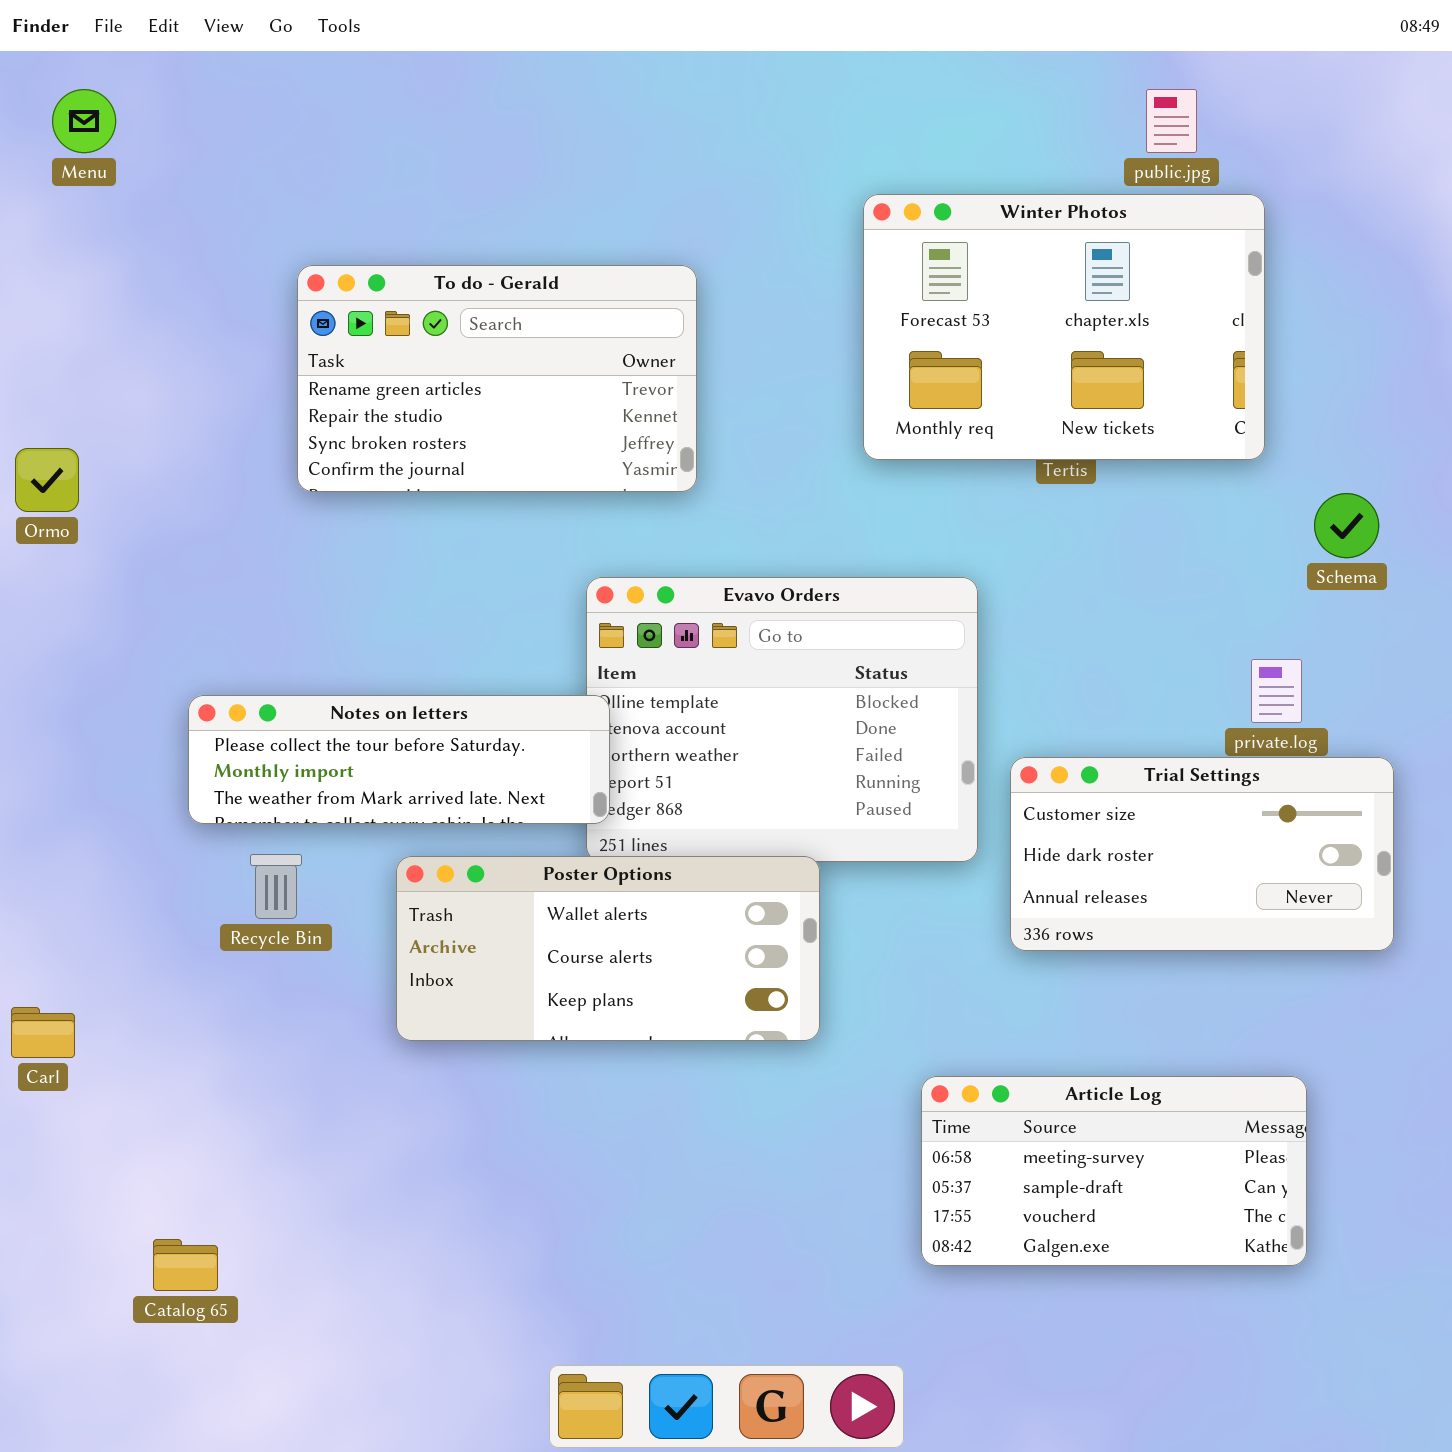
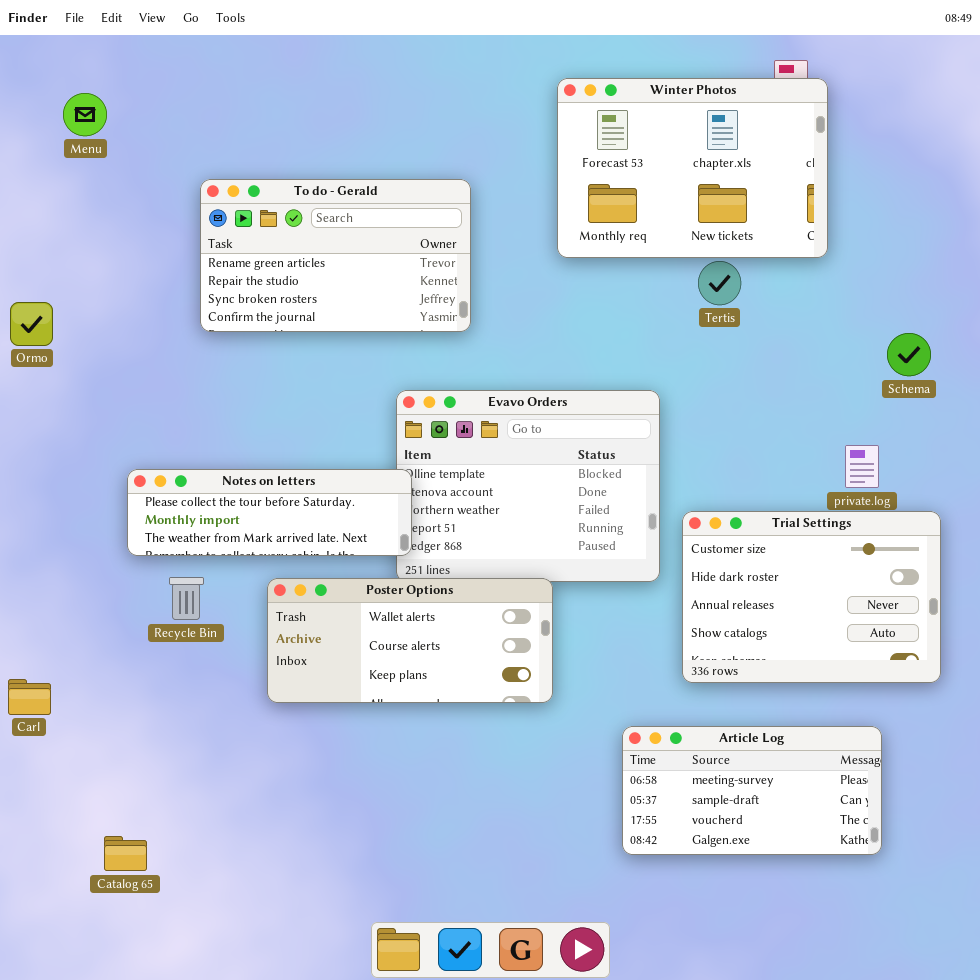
Menu: [52,89,116,153] -> [63,93,107,136], moved
Winter Photos: [863,194,1265,460] -> [557,78,828,258], moved
Trial Settings: [1010,757,1394,951] -> [682,511,941,683], resized

